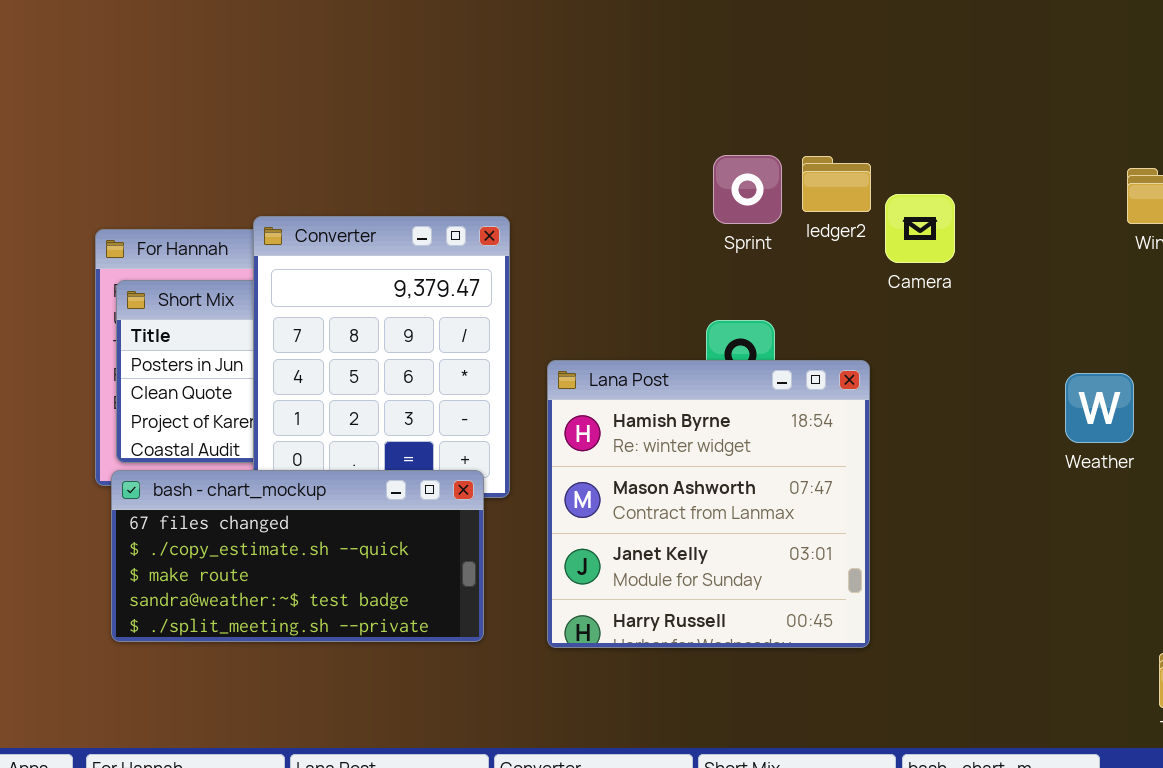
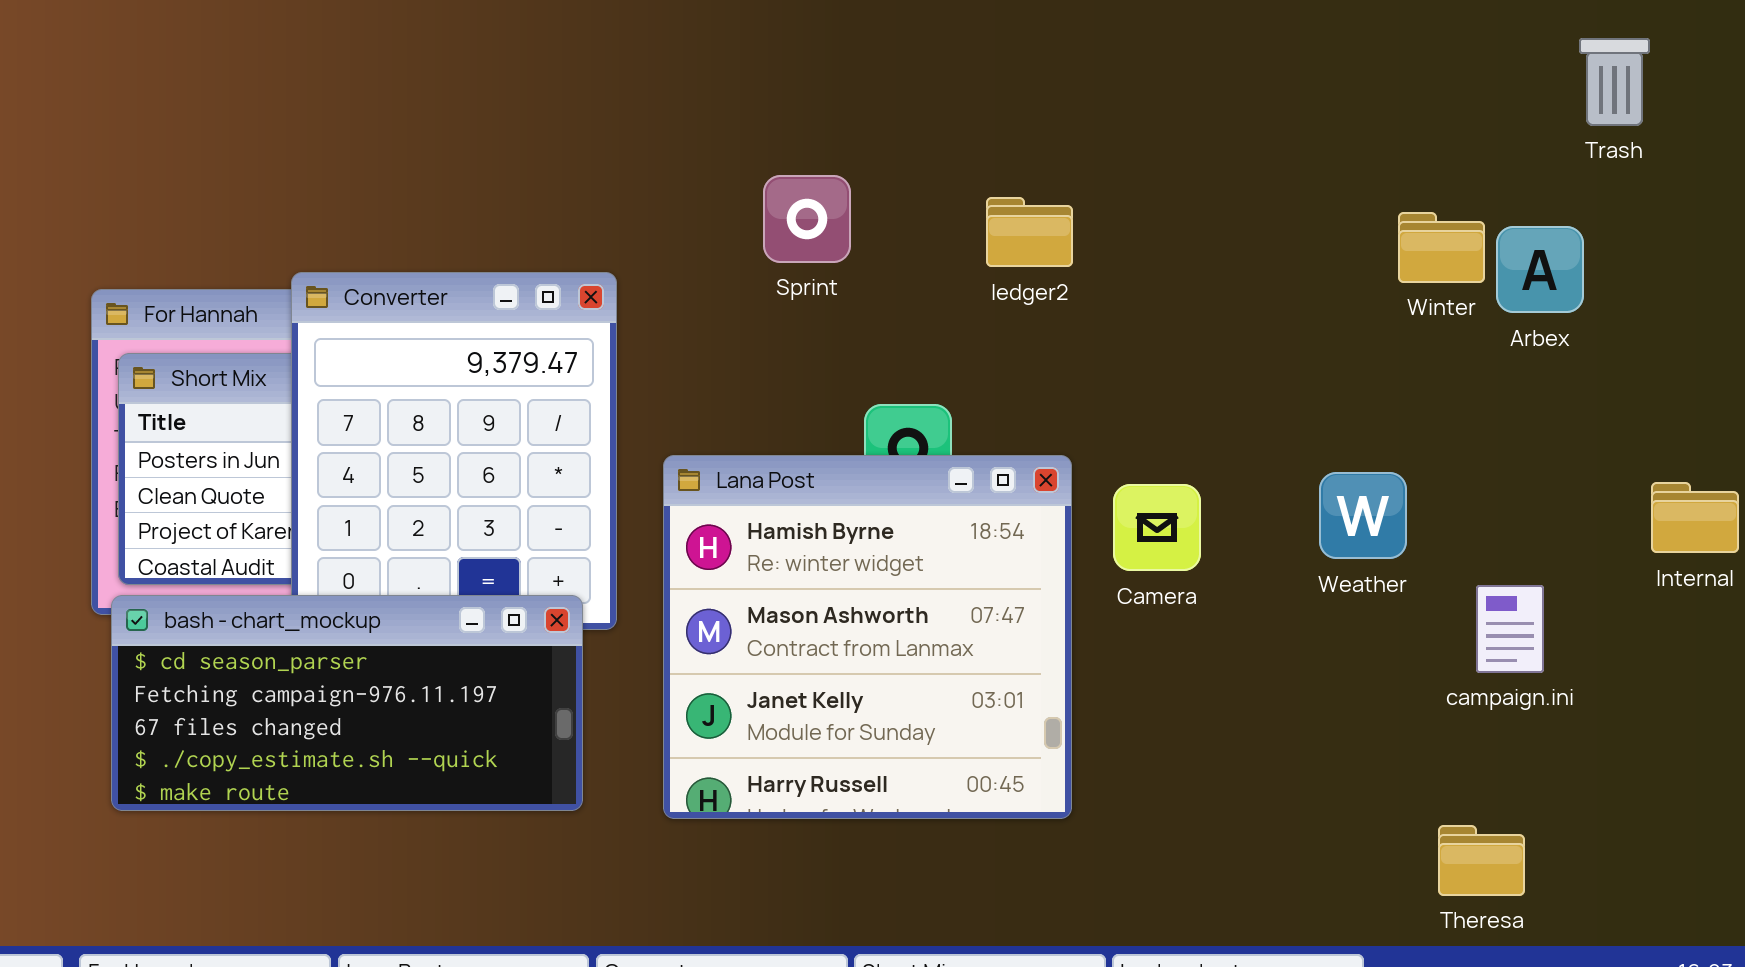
Sprint: [713,155,782,224] -> [763,175,851,263], moved
Camera: [885,194,955,263] -> [1113,484,1201,571], moved
bash - chart_mockup: [111,470,484,642] -> [111,595,583,811], scrolled up 2 rows

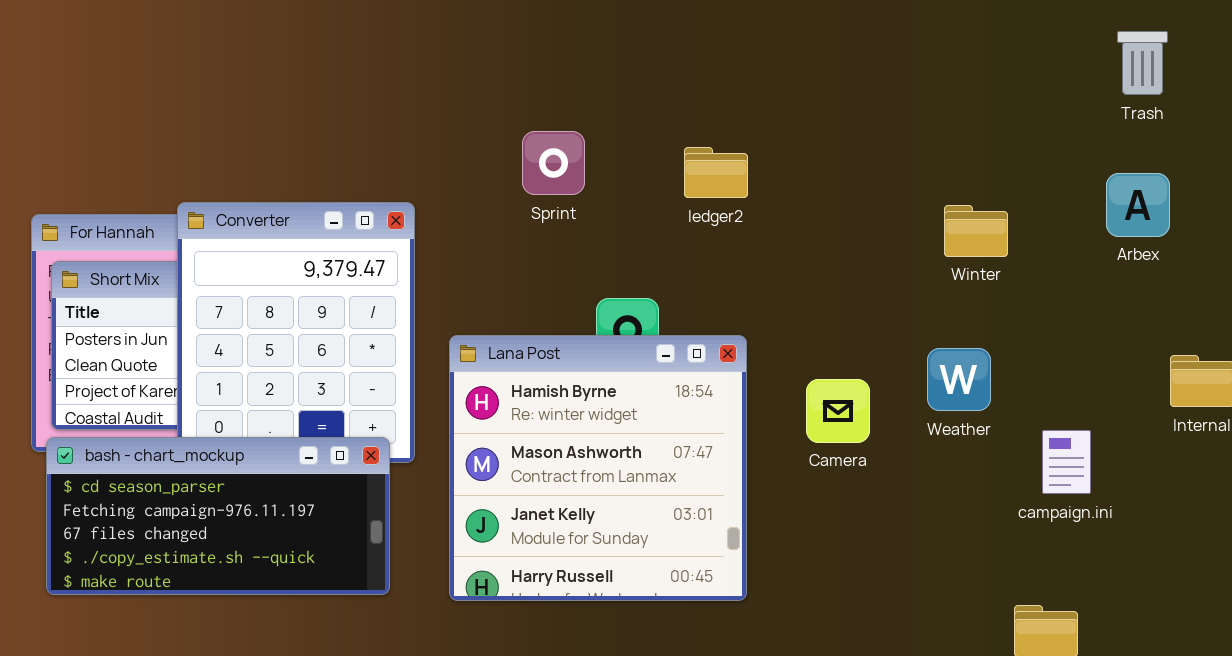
Winter: [1398,212,1485,283] -> [944,205,1008,257], moved
Arbex: [1496,226,1584,313] -> [1106,173,1170,237], moved
Camera: [1113,484,1201,571] -> [806,379,870,443], moved

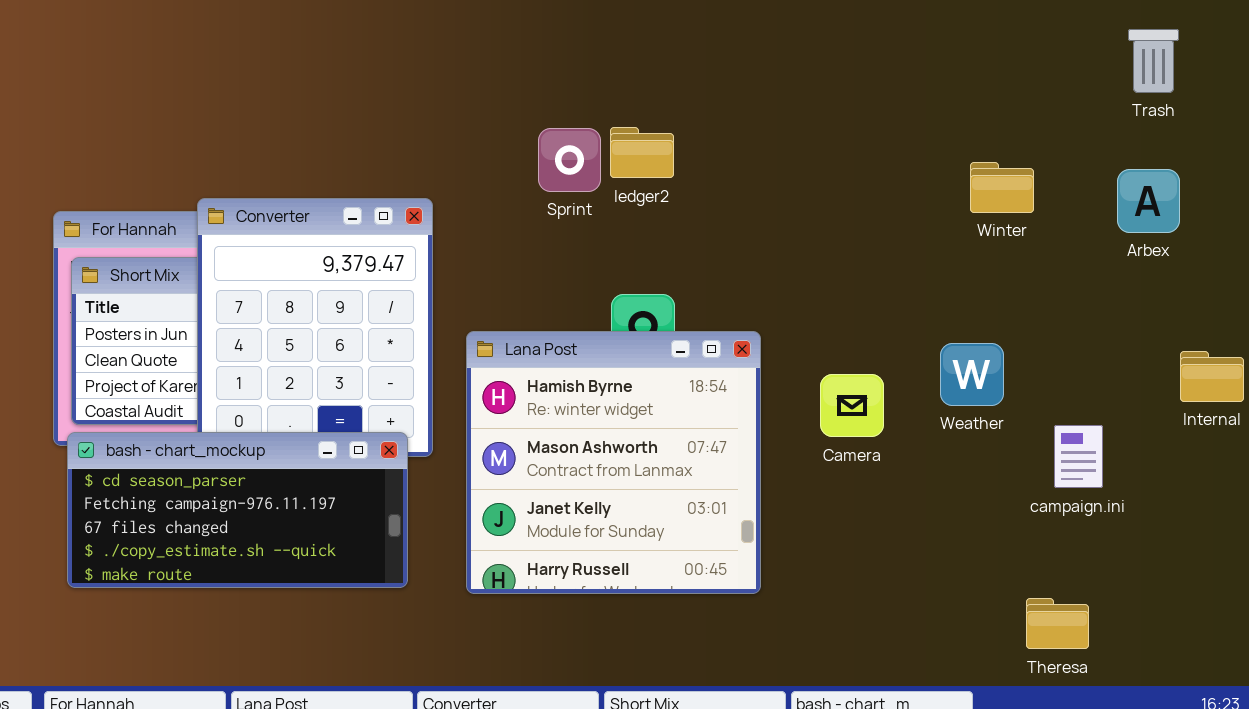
ledger2: [684,147,748,198] -> [610,127,674,178], moved
Winter: [944,205,1008,257] -> [970,162,1034,213], moved

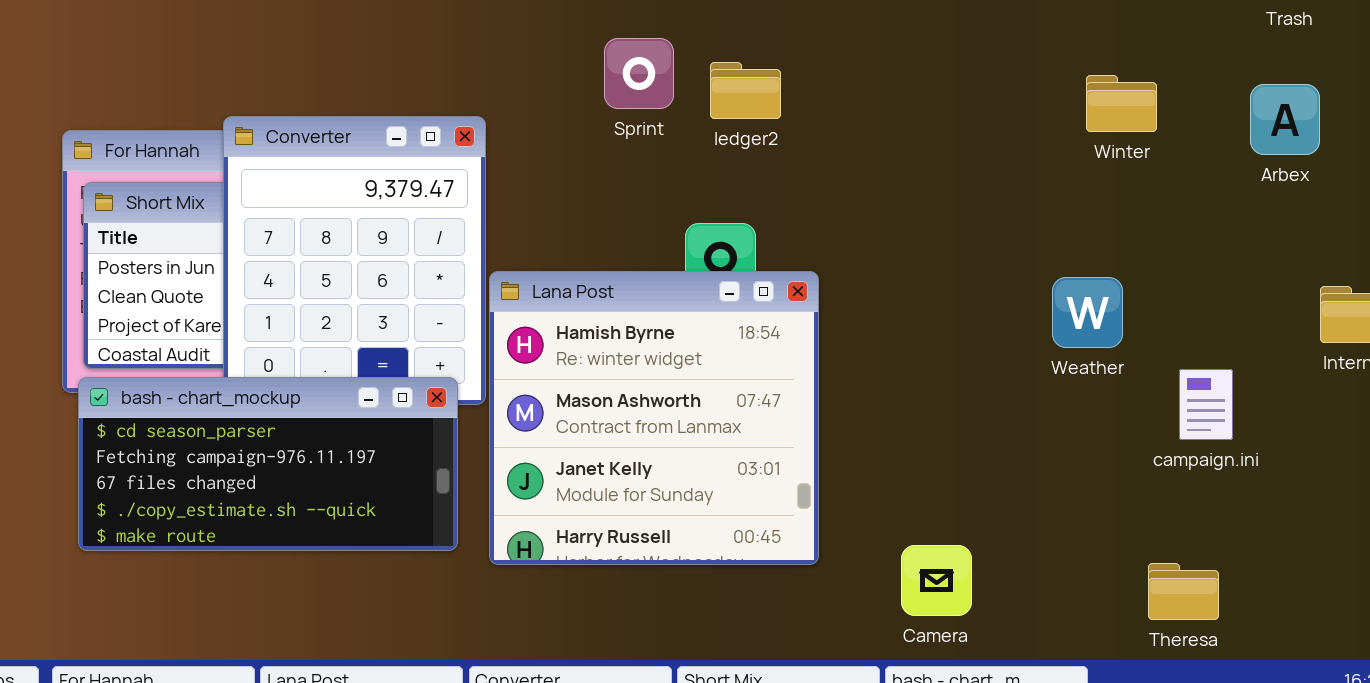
ledger2: [610,127,674,178] -> [710,62,781,119], moved
Lana Post: [466,331,761,594] -> [489,271,819,565], moved
Camera: [820,374,884,437] -> [901,545,972,616], moved

